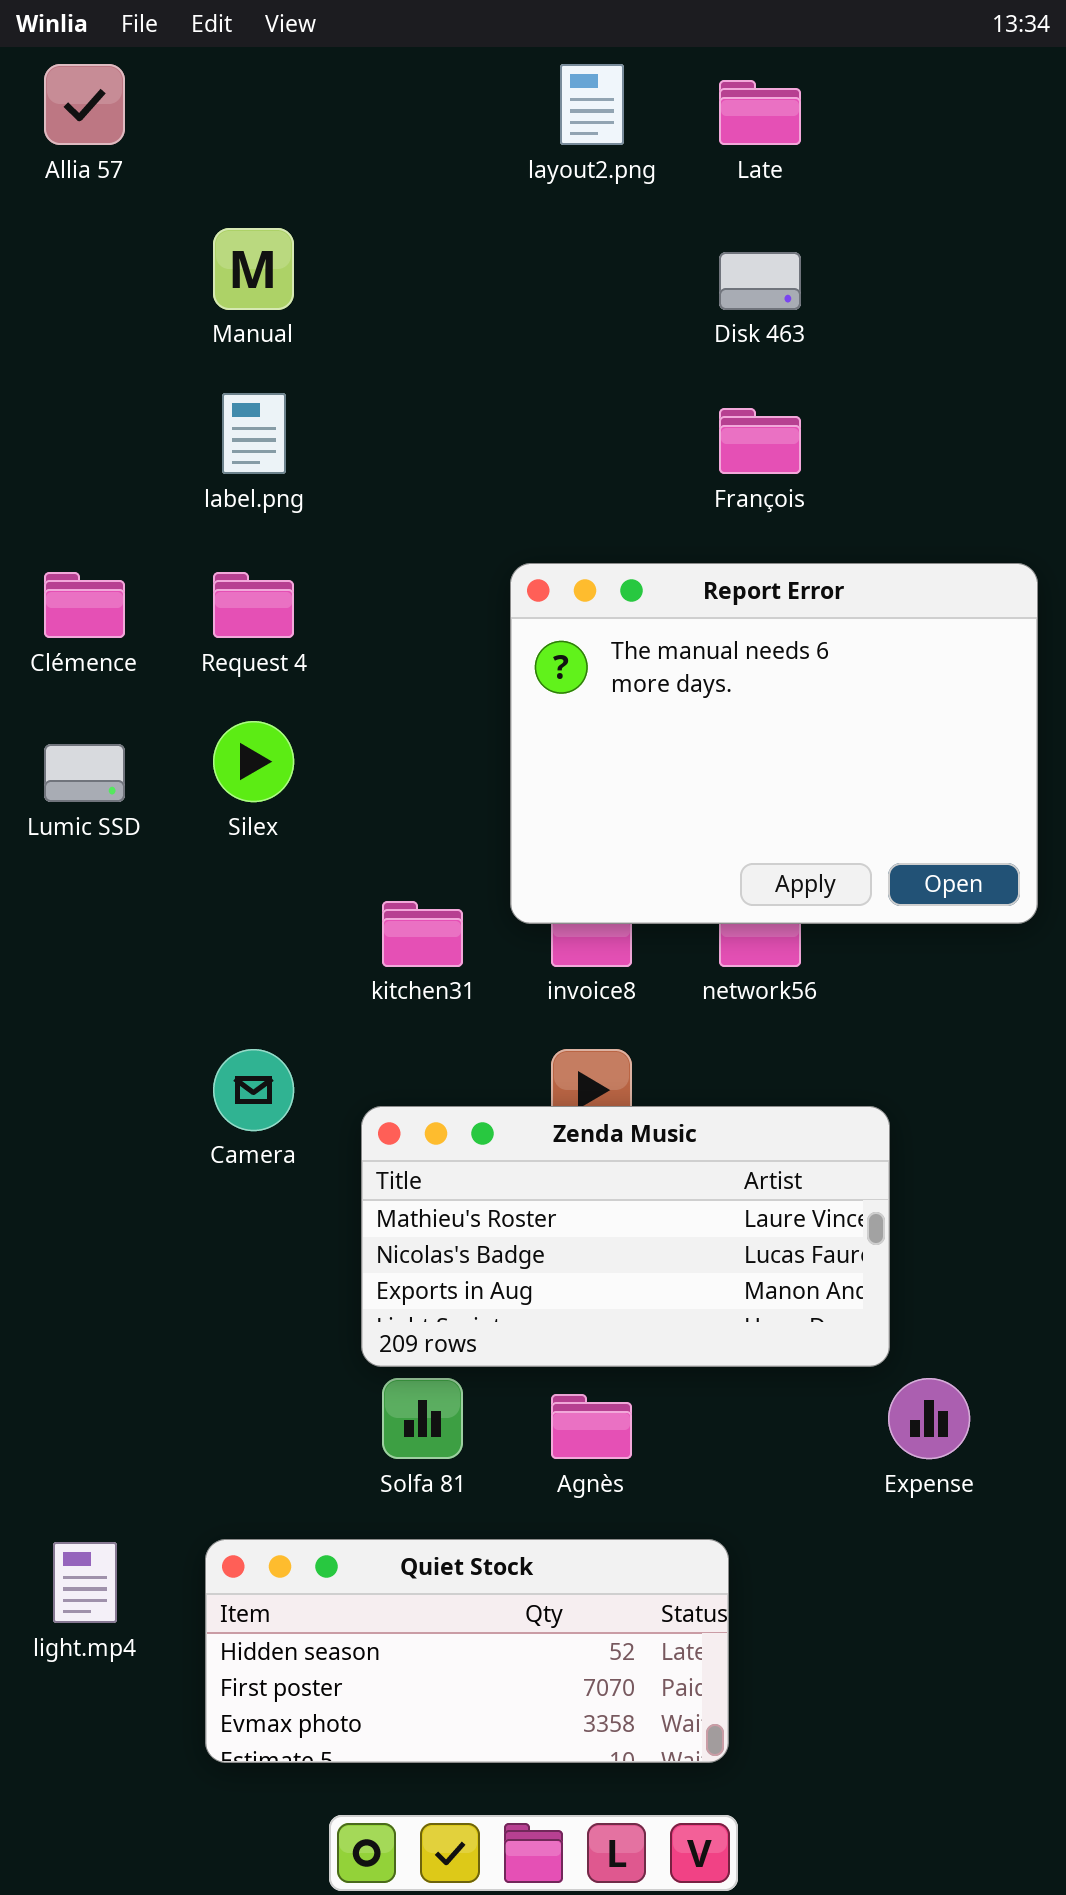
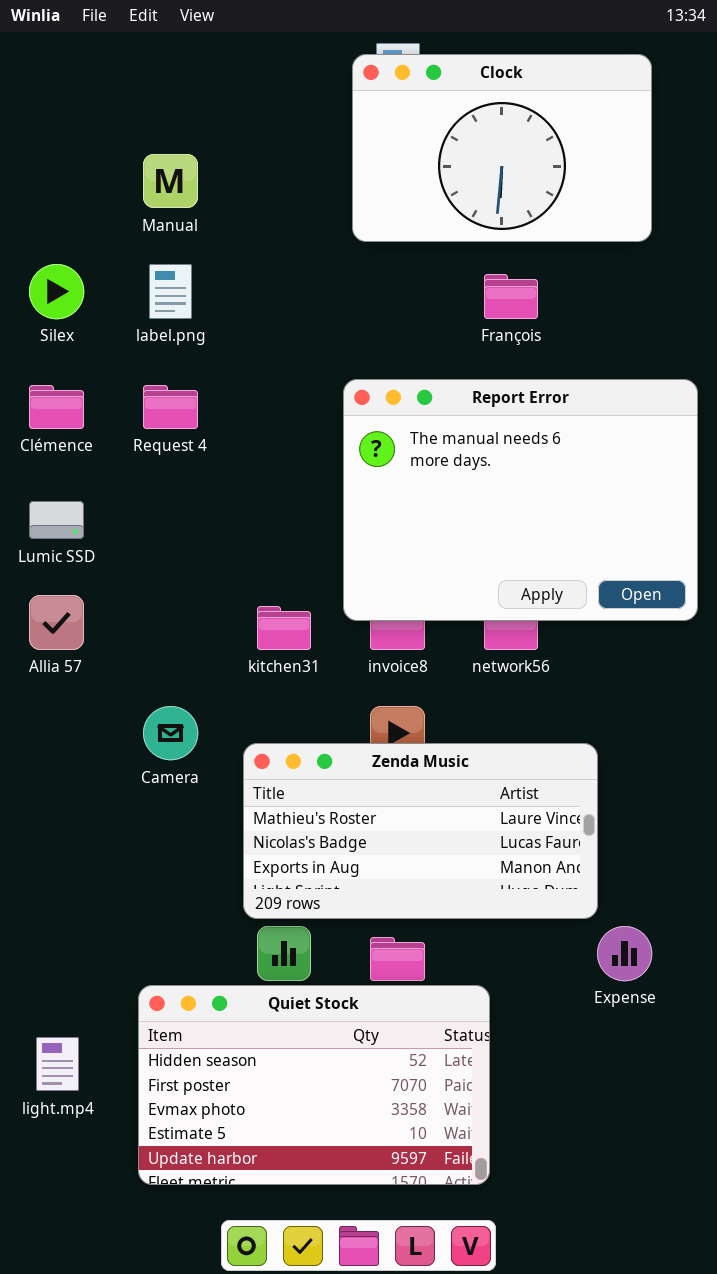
Allia 57: [44,64,125,145] -> [29,595,84,650], moved
Clock: none -> [352,54,652,242], opened
Silex: [213,721,294,802] -> [29,264,84,319], moved
Quiet Stock: [205,1539,729,1763] -> [138,985,490,1185], resized

